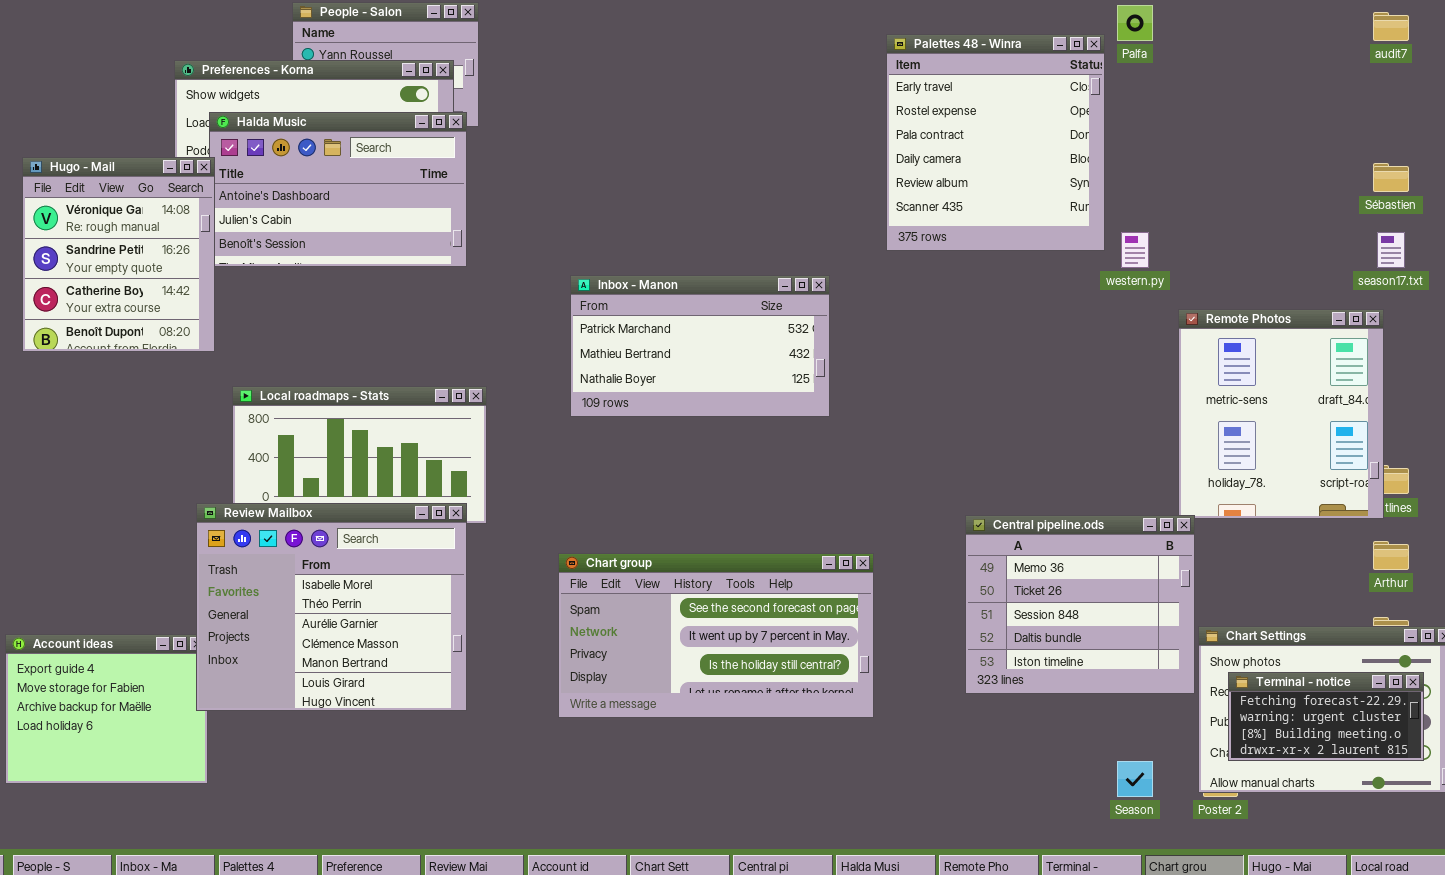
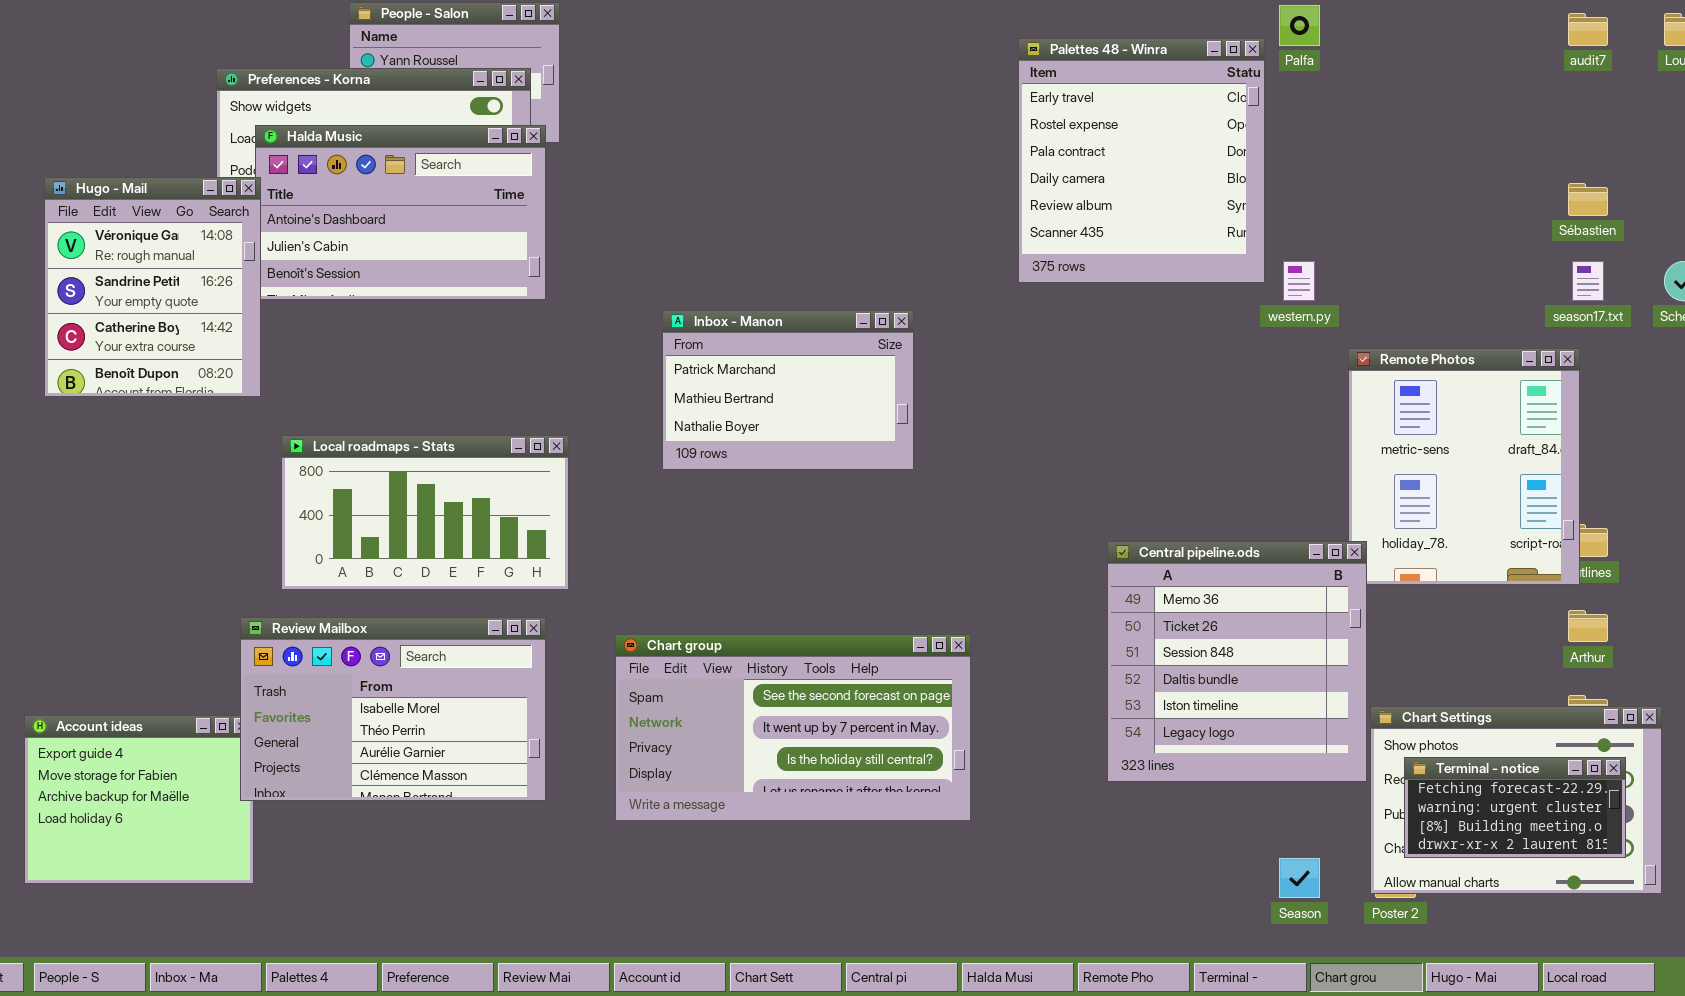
Inbox - Manon: [570,275,830,417] -> [662,310,914,470], resized
Review Mailbox: [196,503,467,711] -> [240,617,546,801], resized
Central pipeline.ods: [965,515,1195,694] -> [1107,541,1367,782], resized
Chart group: [558,553,874,718] -> [615,634,971,821], moved

